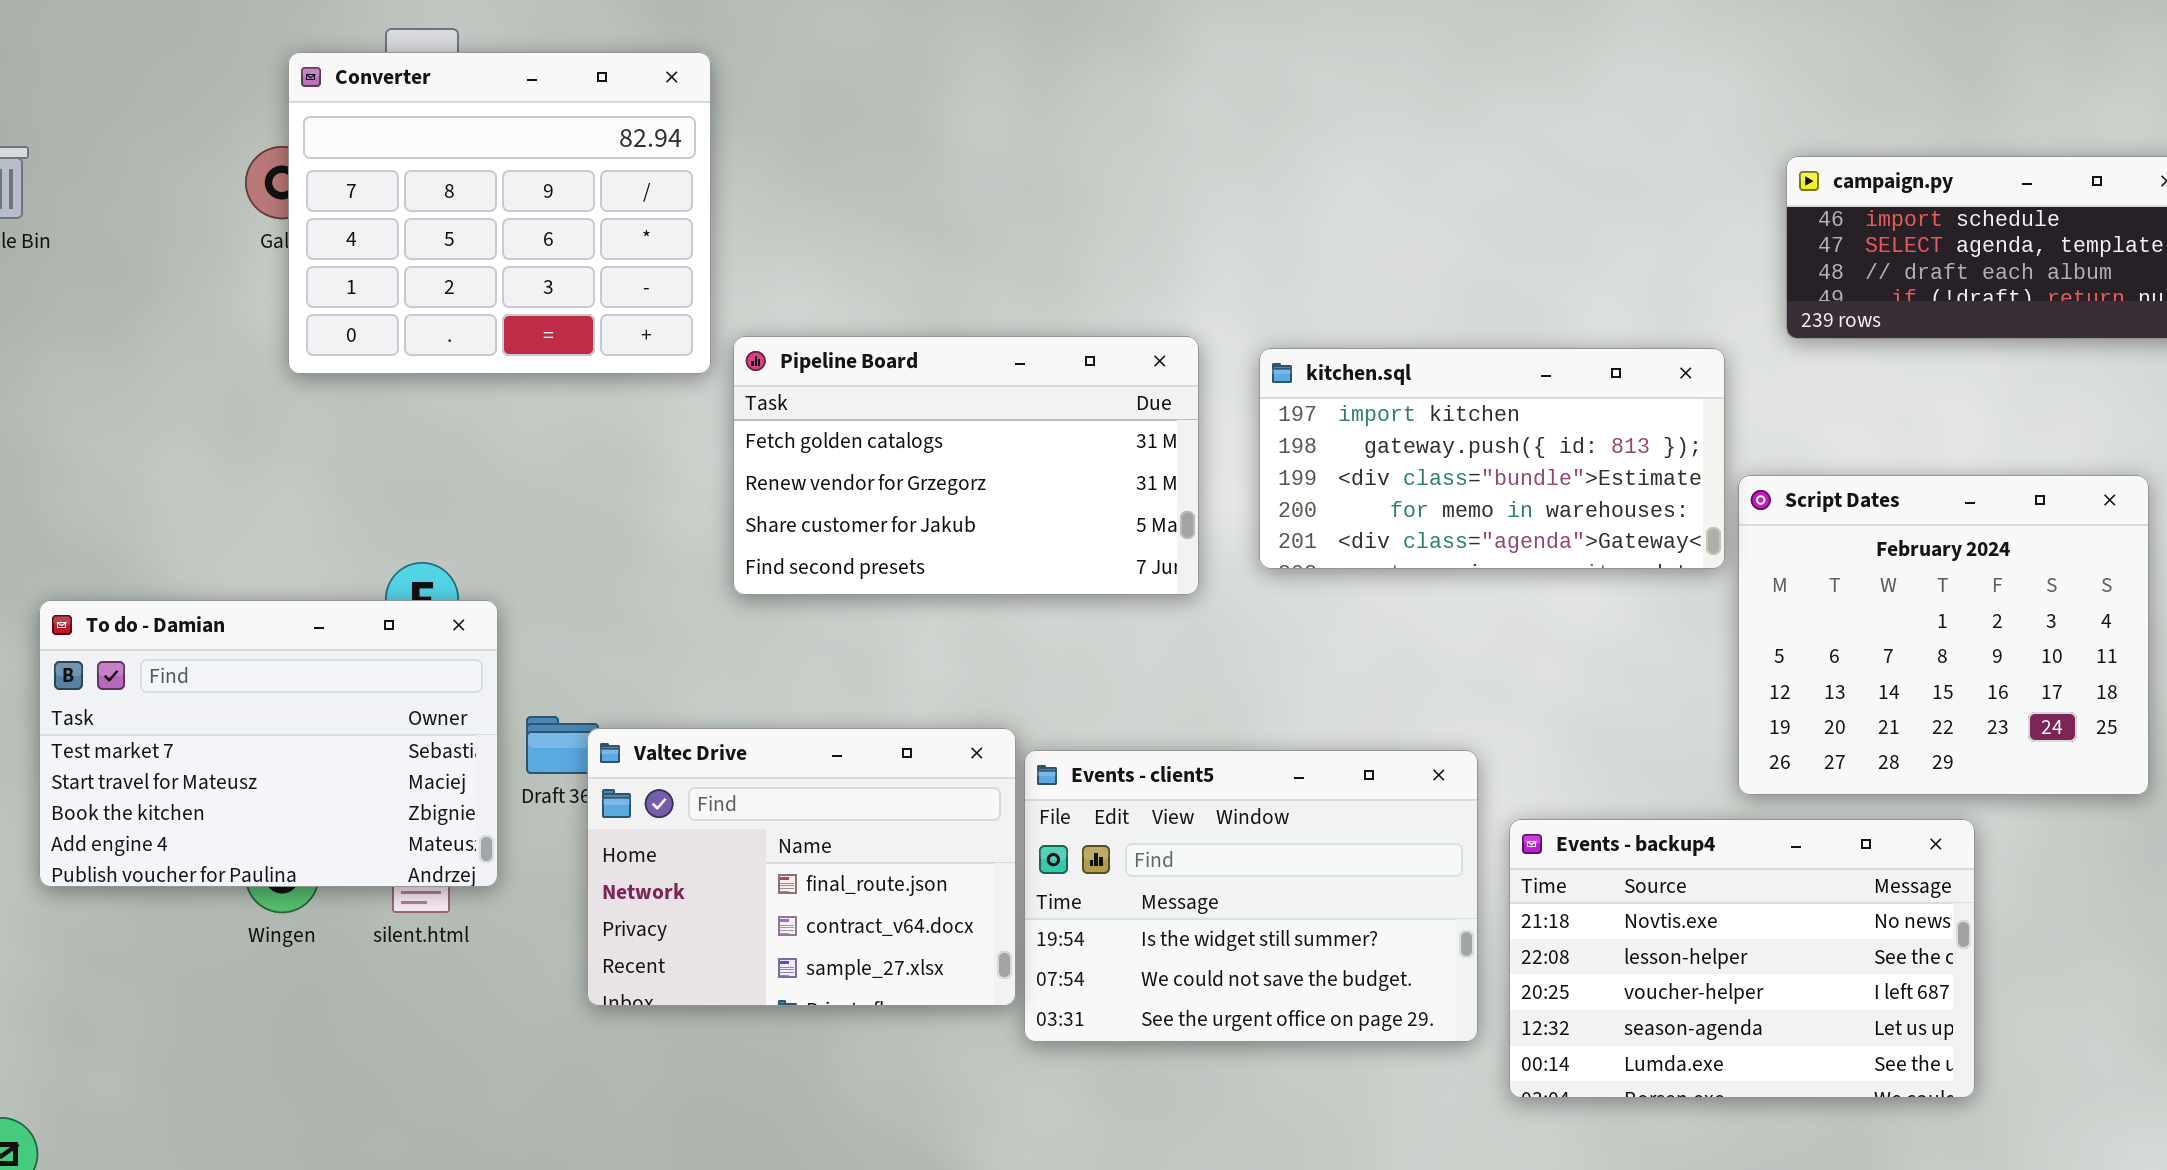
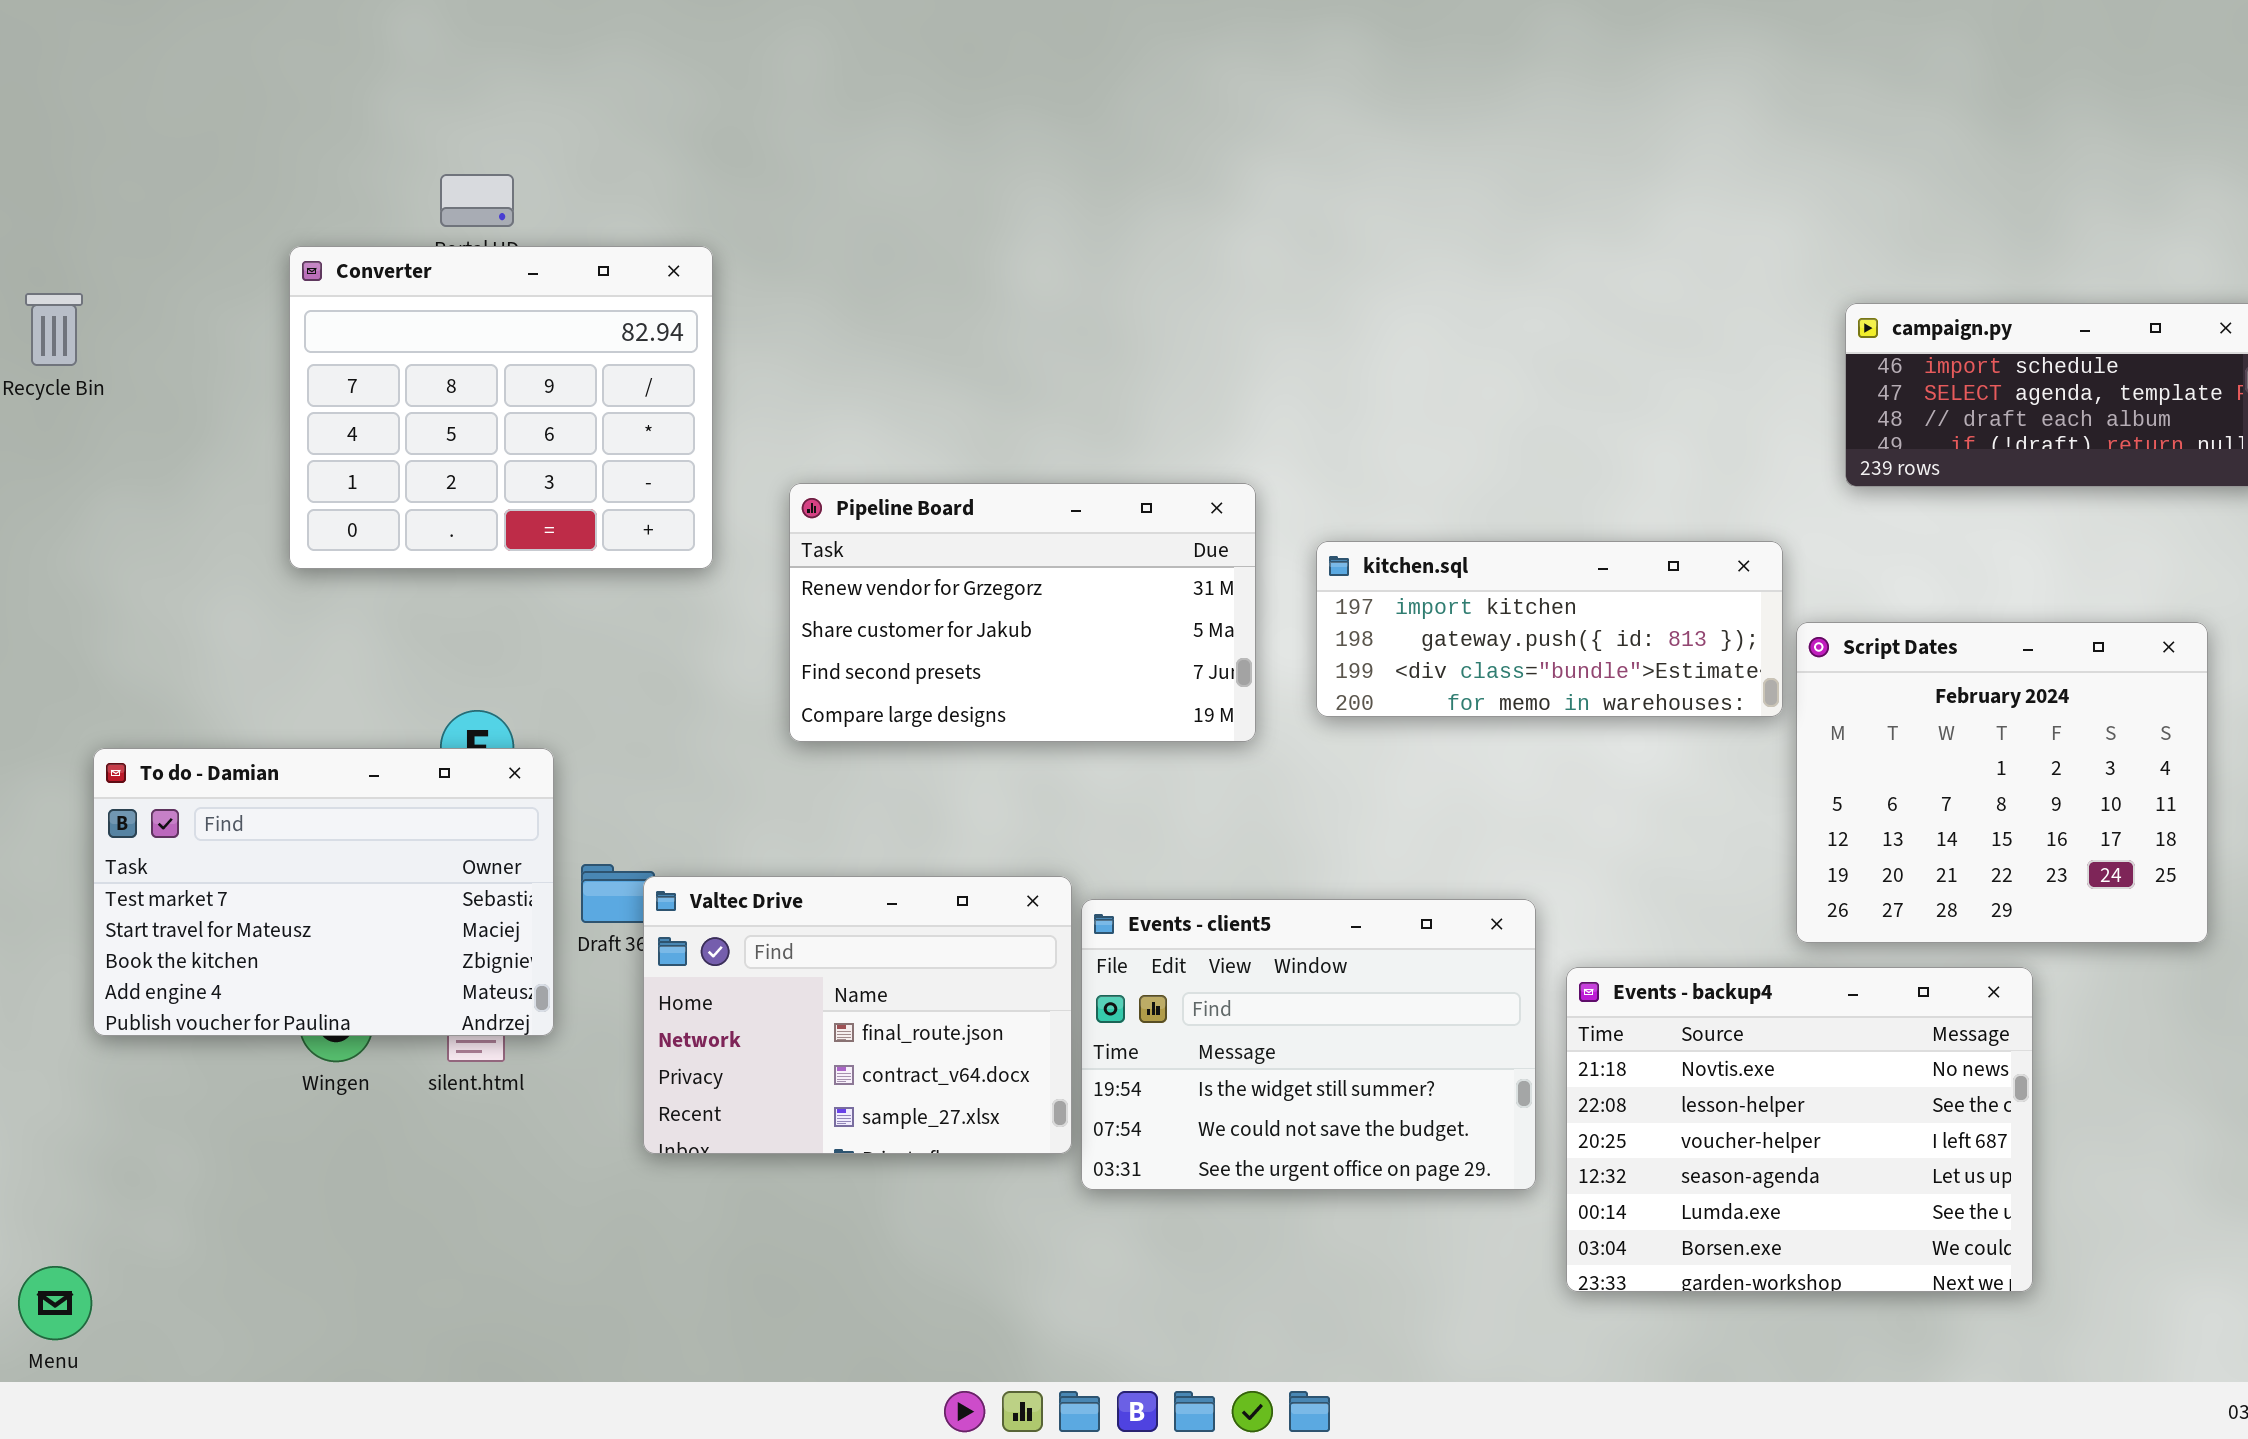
Converter: [288,52,711,374] -> [289,246,713,569], moved
Pipeline Board: [733,336,1199,595] -> [789,483,1256,742], scrolled down 1 row
kitchen.sql: [1259,348,1725,569] -> [1316,541,1783,717], resized
Events - backup4: [1509,819,1975,1098] -> [1566,967,2033,1292], resized

